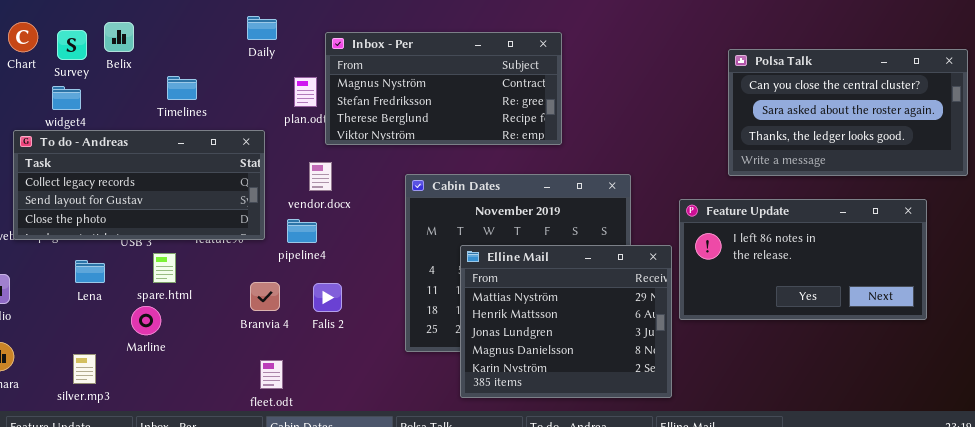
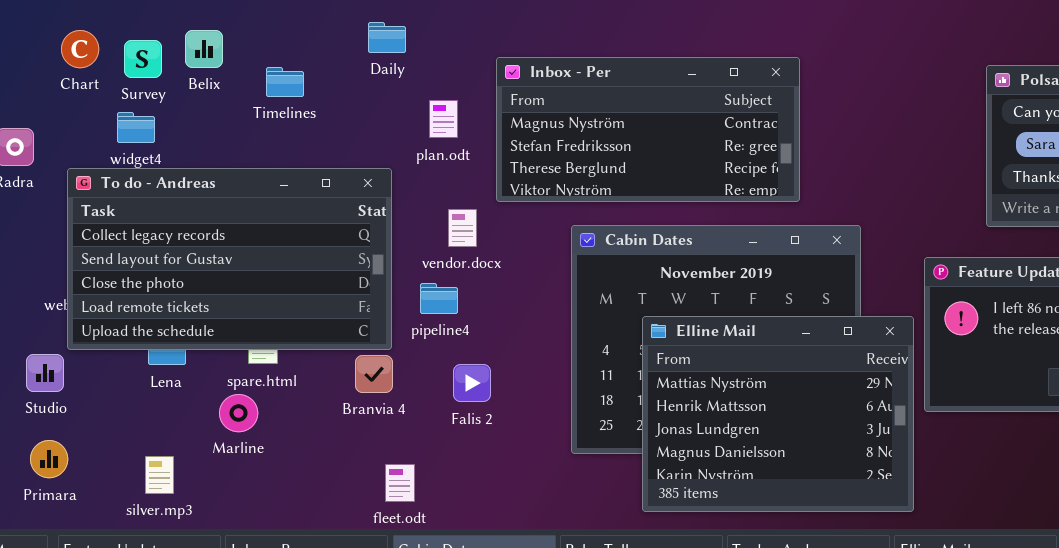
Inbox - Per: [325,32,562,145] -> [496,57,800,202], moved
Timelines: [167,76,197,100] -> [266,67,304,97], moved
To do - Andreas: [13,130,265,240] -> [67,168,392,350], resized
Branvia 4: [250,282,280,311] -> [355,355,393,393], moved

